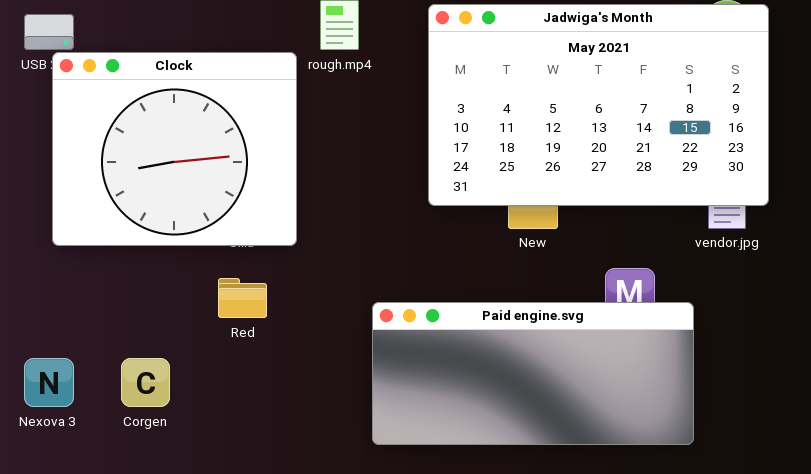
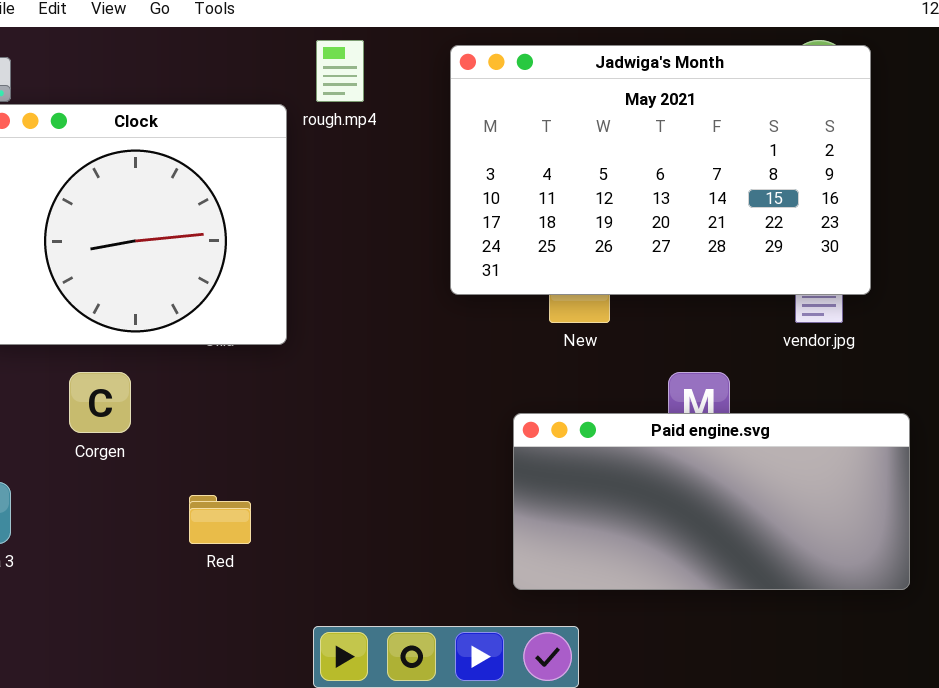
Red: [218,278,267,318] -> [189,495,251,544], moved
Paid engine.svg: [372,302,694,445] -> [513,413,910,590], moved
Corgen: [121,358,170,407] -> [69,372,131,433], moved

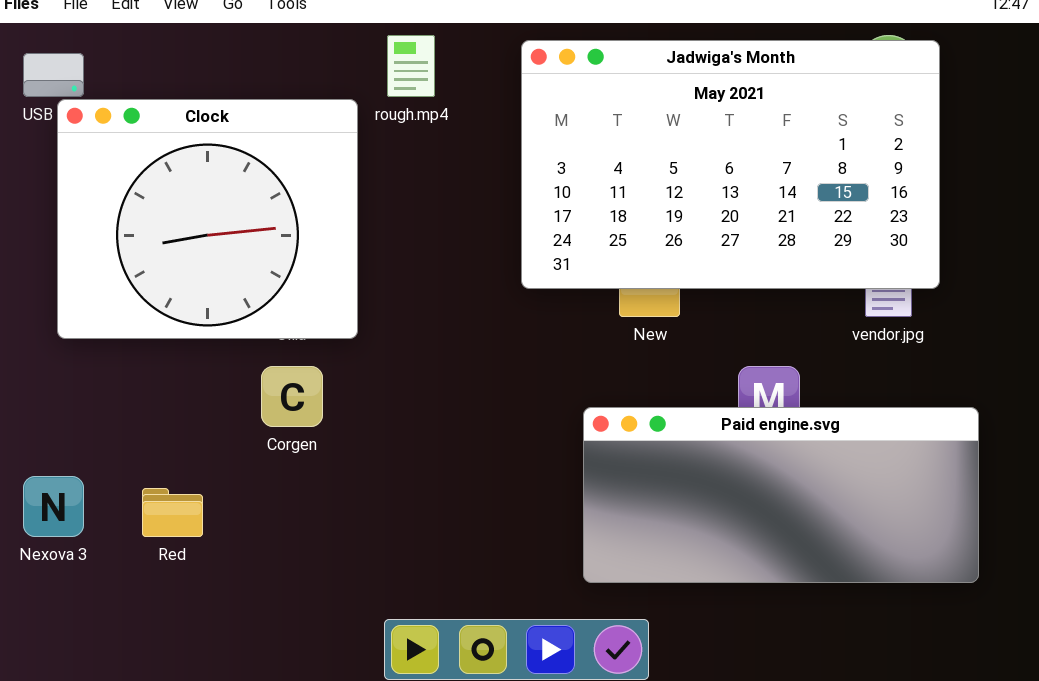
Corgen: [69,372,131,433] -> [261,366,323,427], moved
Red: [189,495,251,544] -> [142,488,203,537], moved

